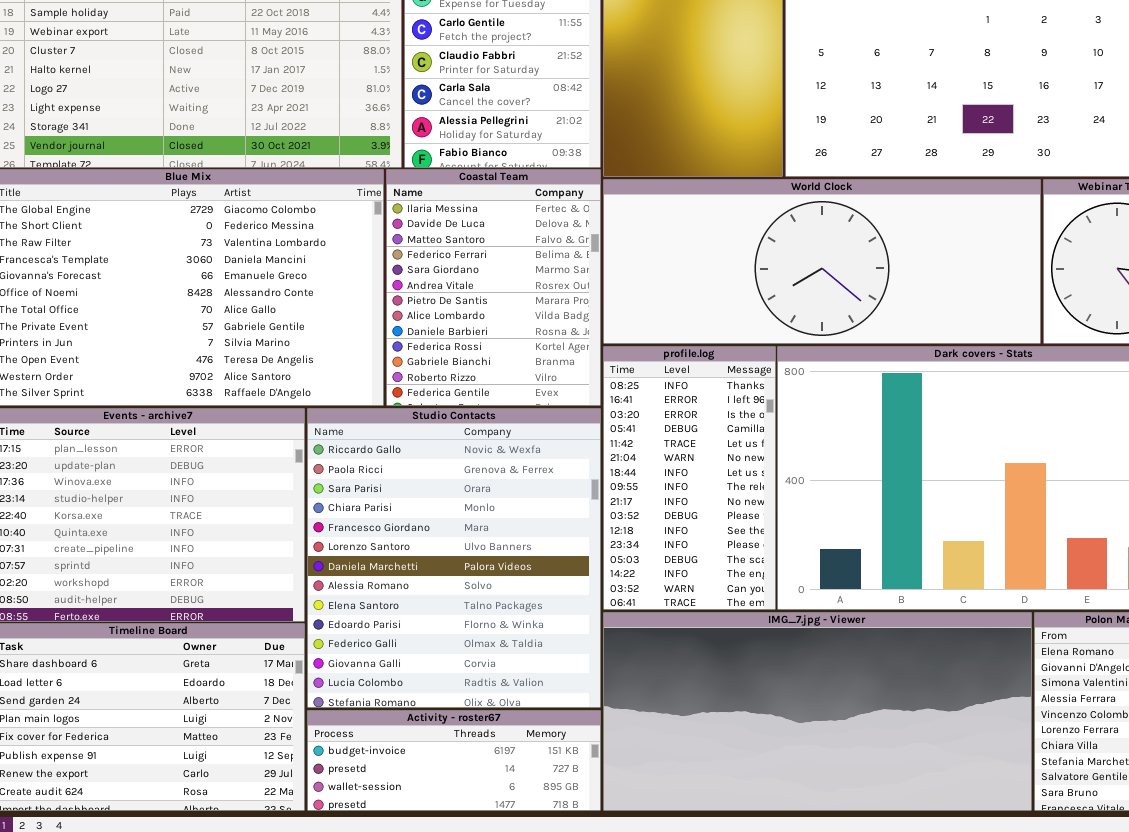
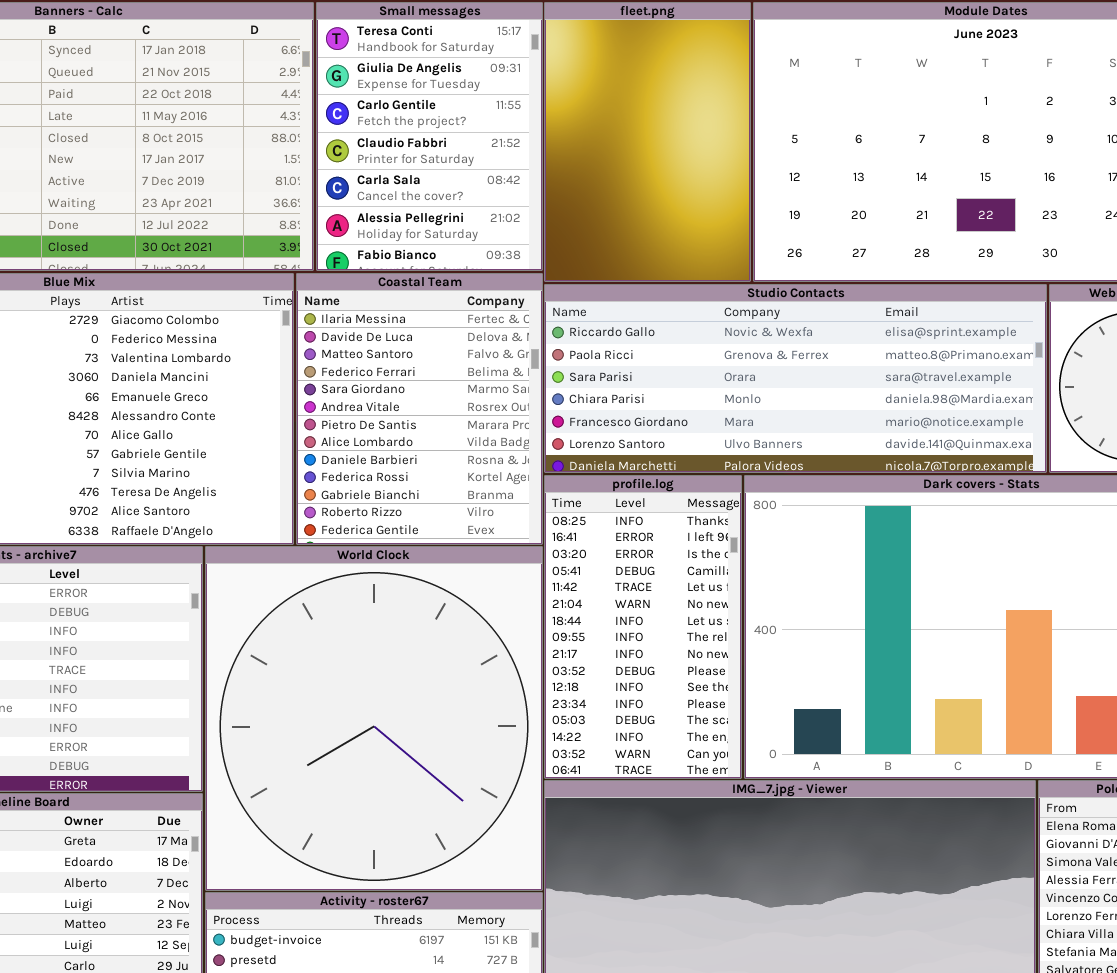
World Clock: [603,179,1041,344] -> [205,546,543,891], moved, resized
Studio Contacts: [307,408,601,708] -> [544,284,1047,473], moved, resized

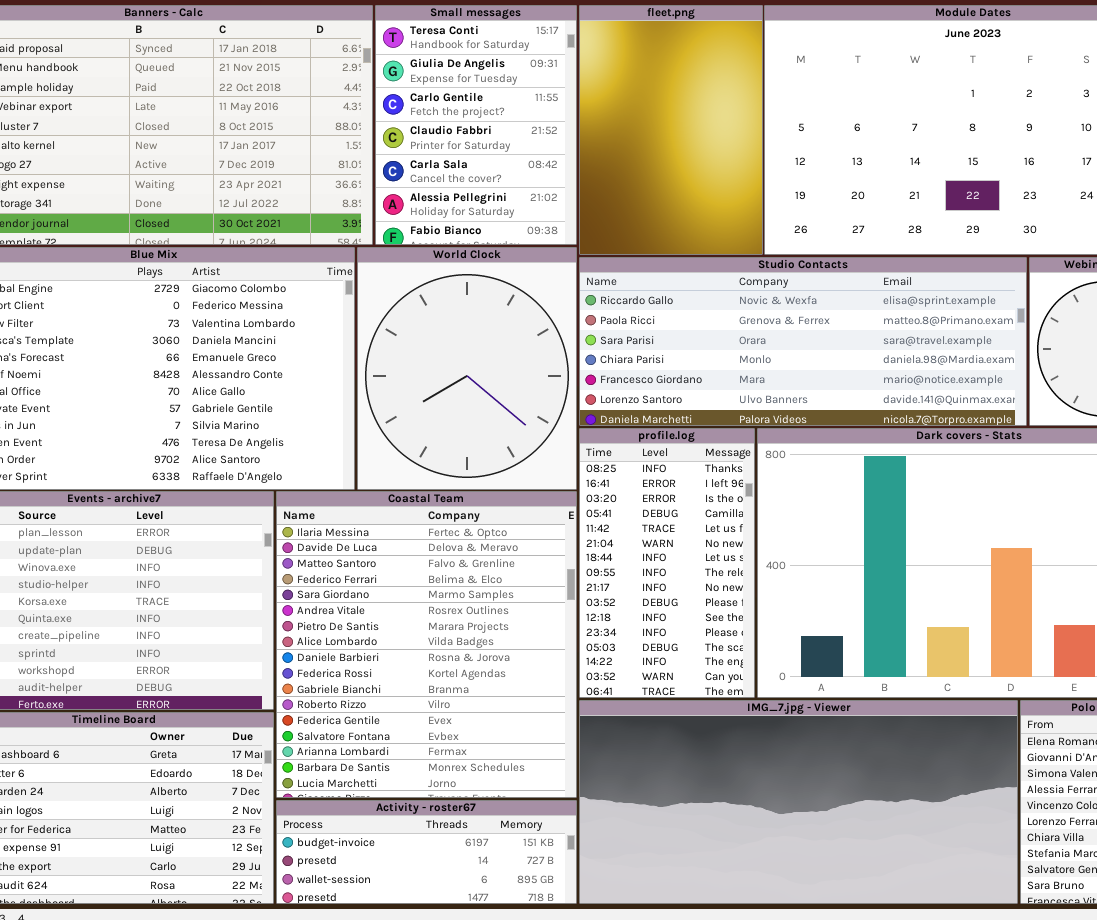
Coastal Team: [296,273,543,545] -> [276,491,577,798], moved, resized
World Clock: [205,546,543,891] -> [357,247,577,490], moved, resized

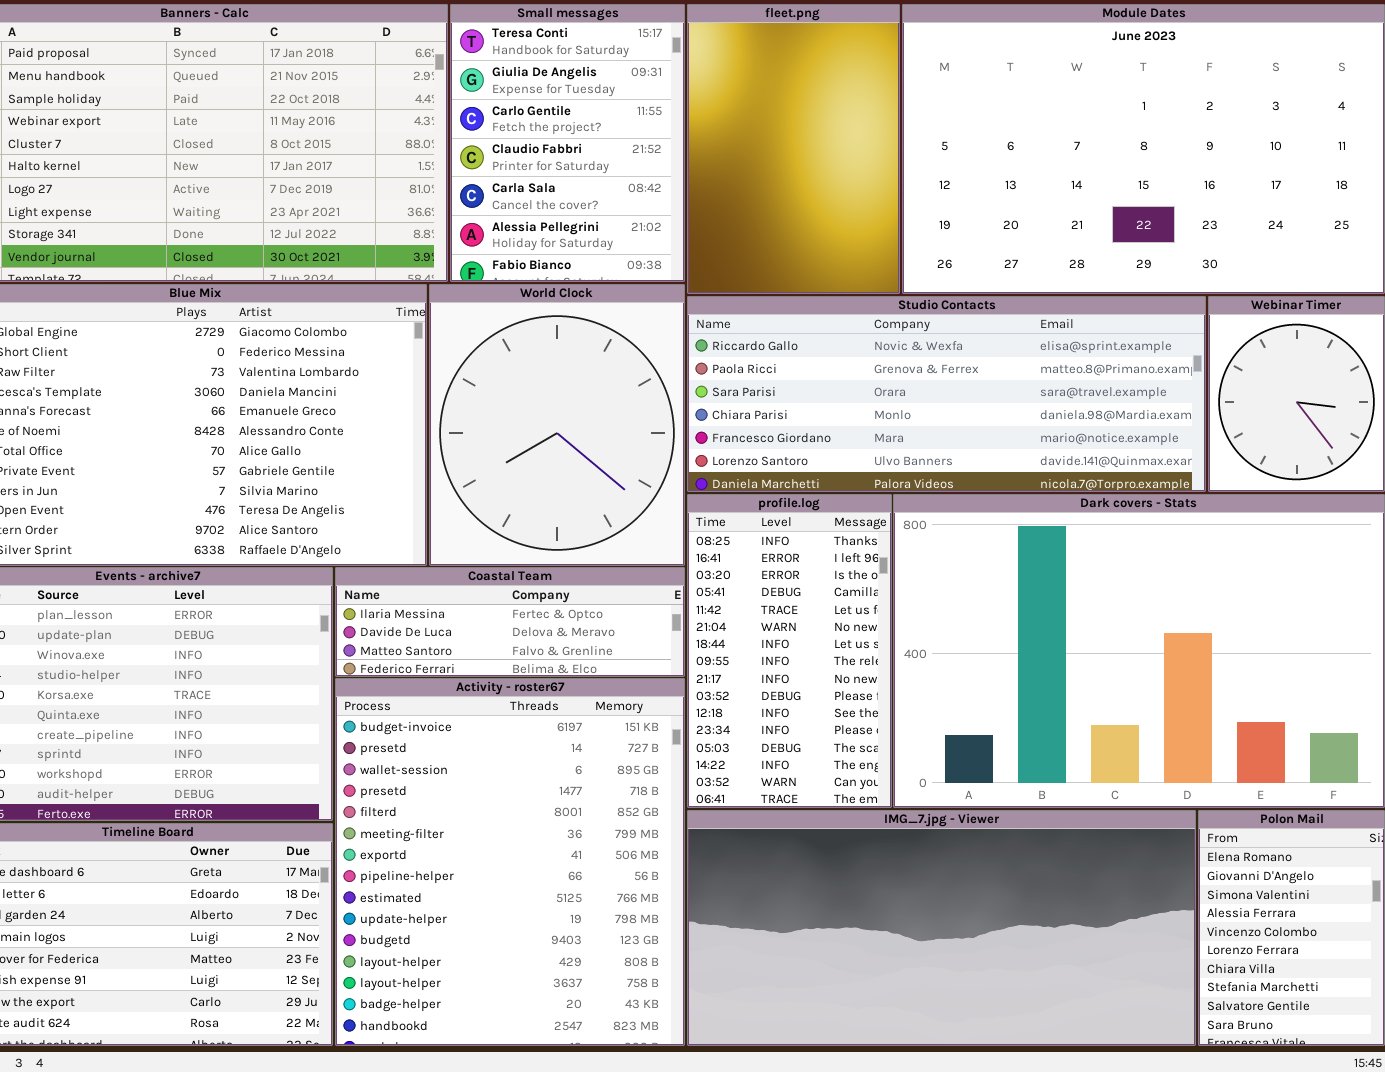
Coastal Team: [276,491,577,798] -> [335,567,685,677], resized
Activity - roster67: [276,800,577,904] -> [335,678,685,1046], resized

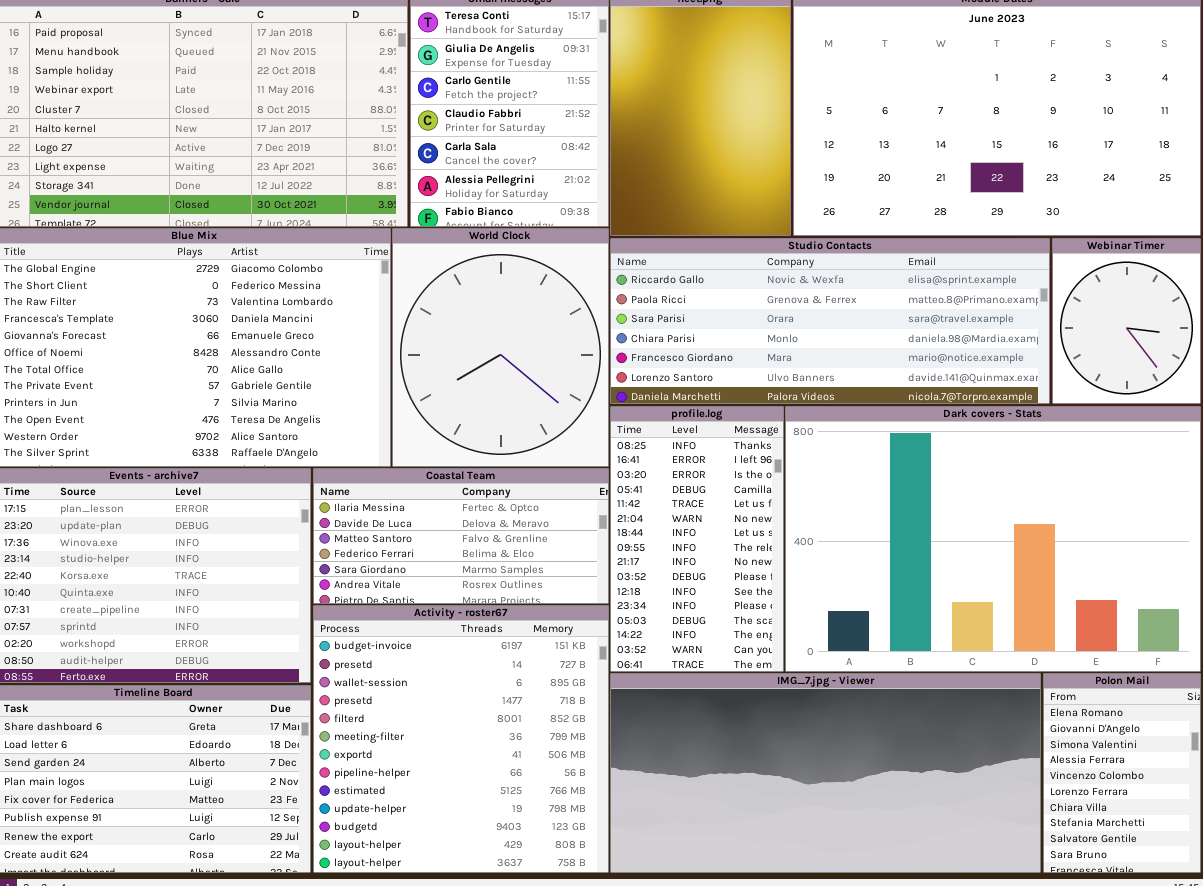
Coastal Team: [335,567,685,677] -> [313,468,609,604], resized
Activity - roster67: [335,678,685,1046] -> [313,605,609,873], resized

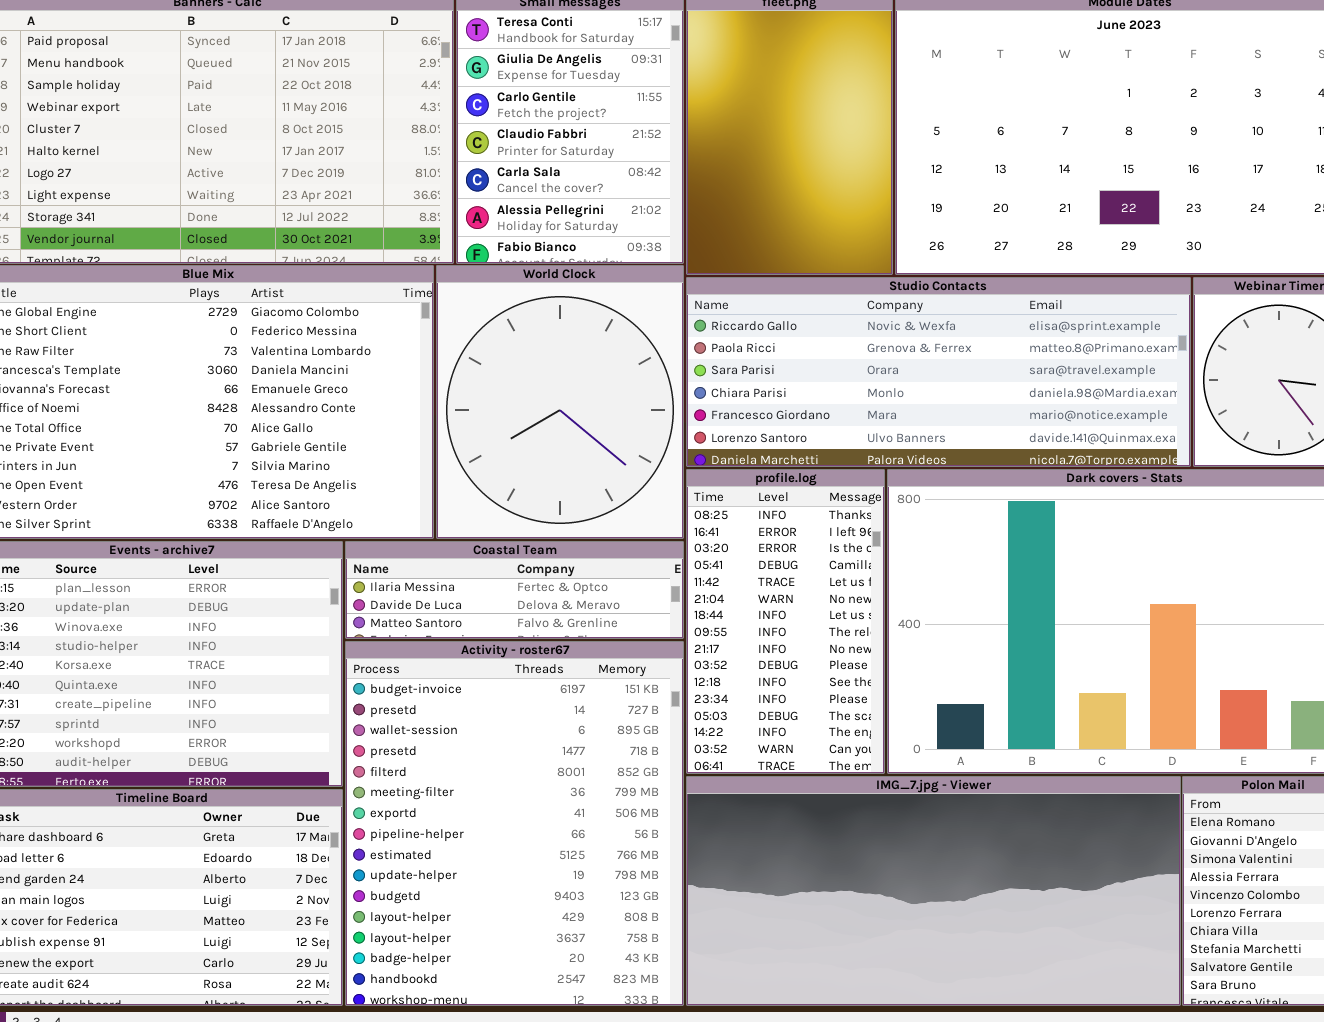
Coastal Team: [313,468,609,604] -> [345,541,684,639], resized
Activity - roster67: [313,605,609,873] -> [345,641,684,1006], resized

